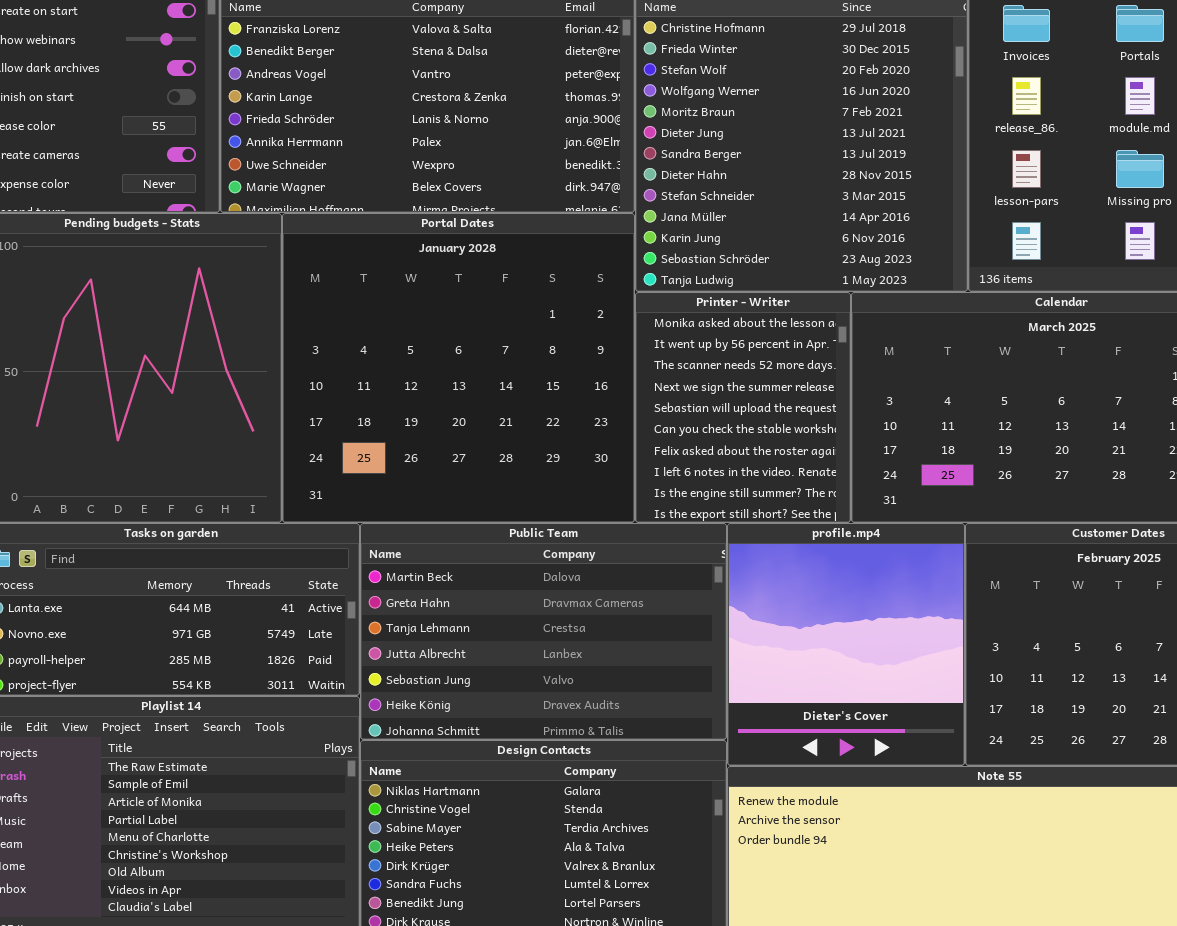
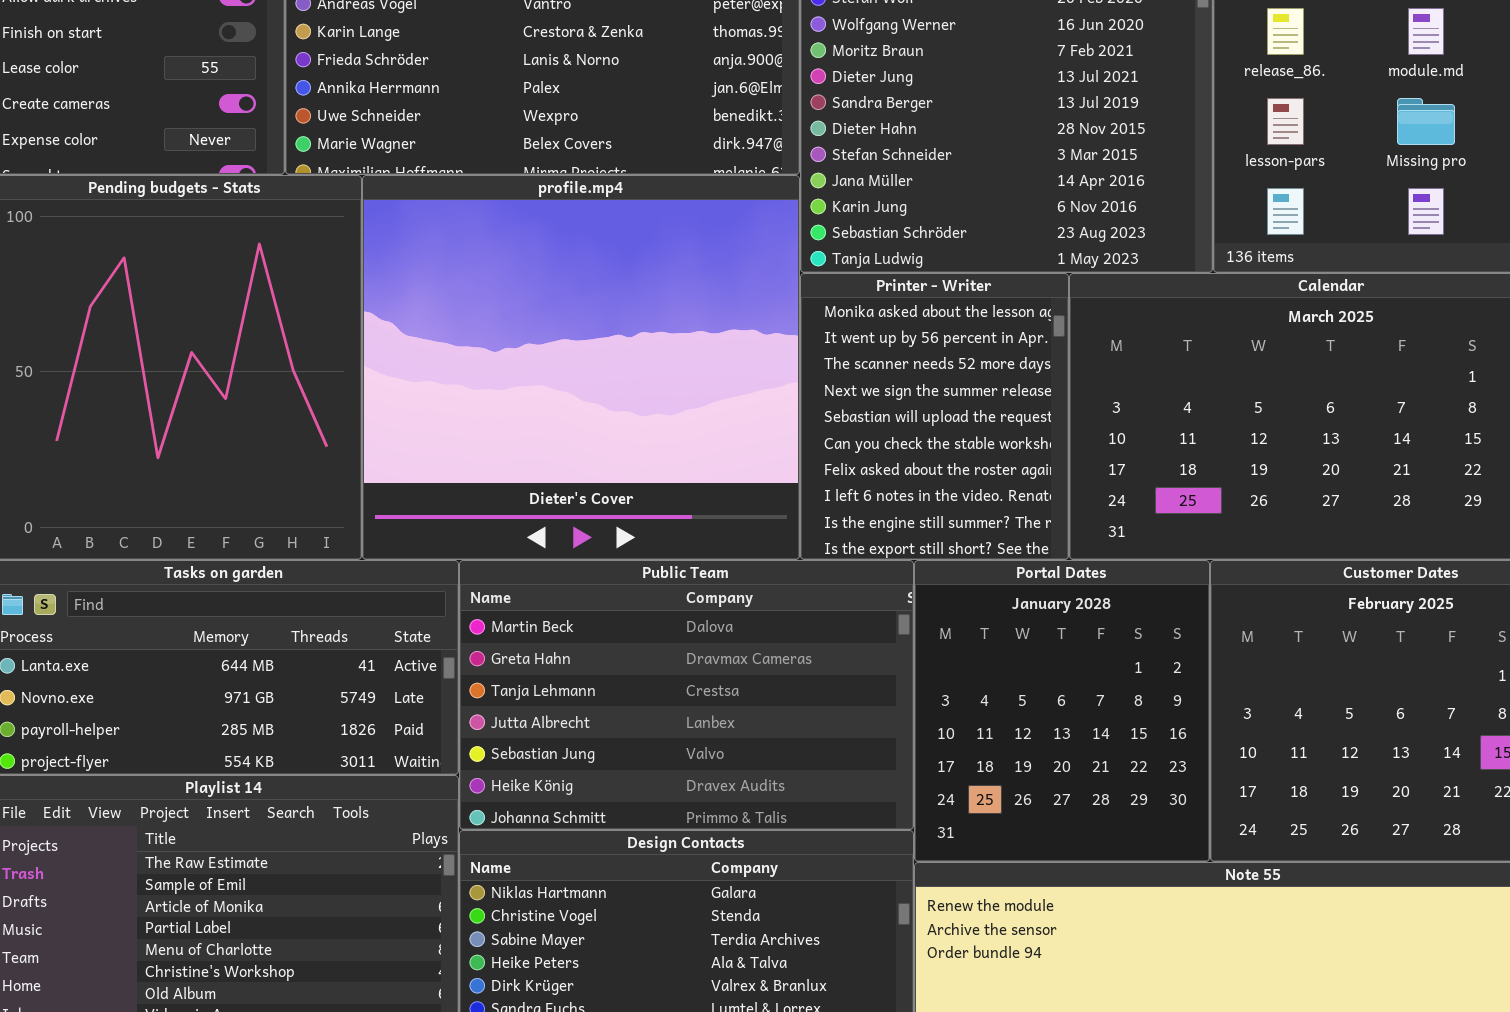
Portal Dates: [282,213,635,523] -> [914,560,1210,862], moved, resized
profile.mp4: [727,523,965,766] -> [362,175,800,560], moved, resized

